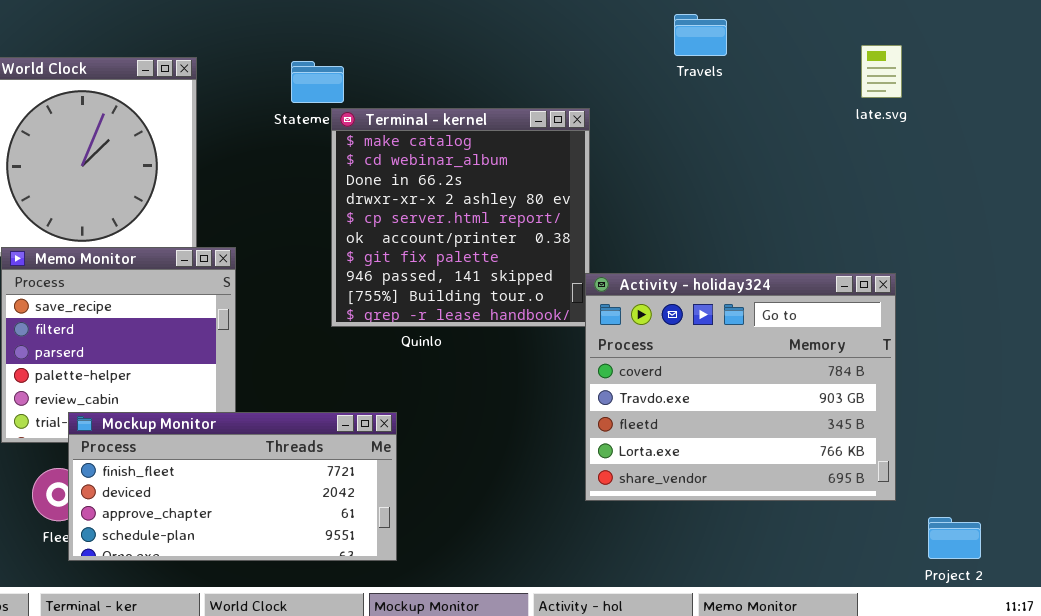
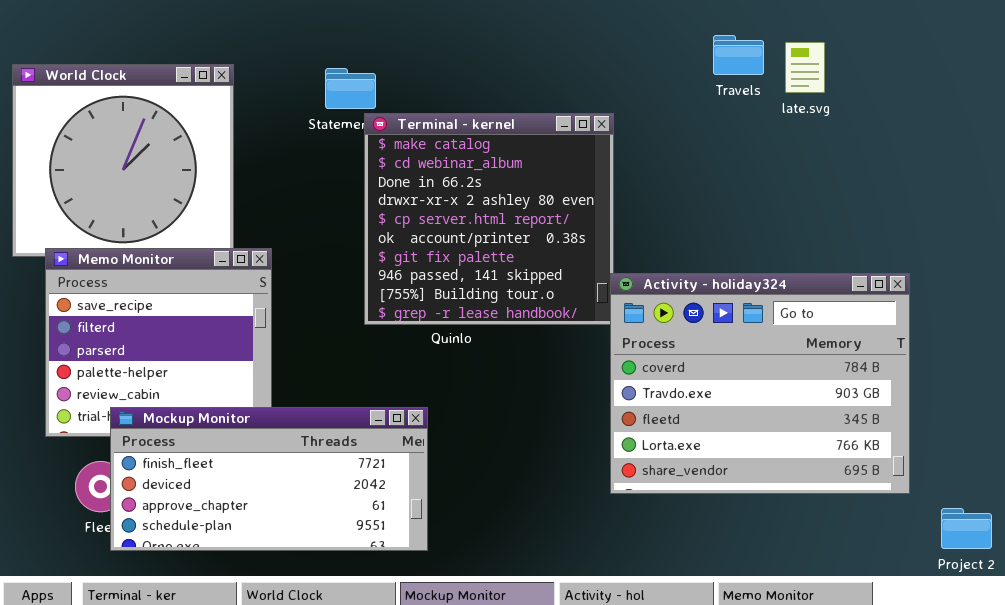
Travels: [674,14,727,56] -> [713,35,764,75], moved
late.svg: [861,45,902,98] -> [785,42,825,93], moved

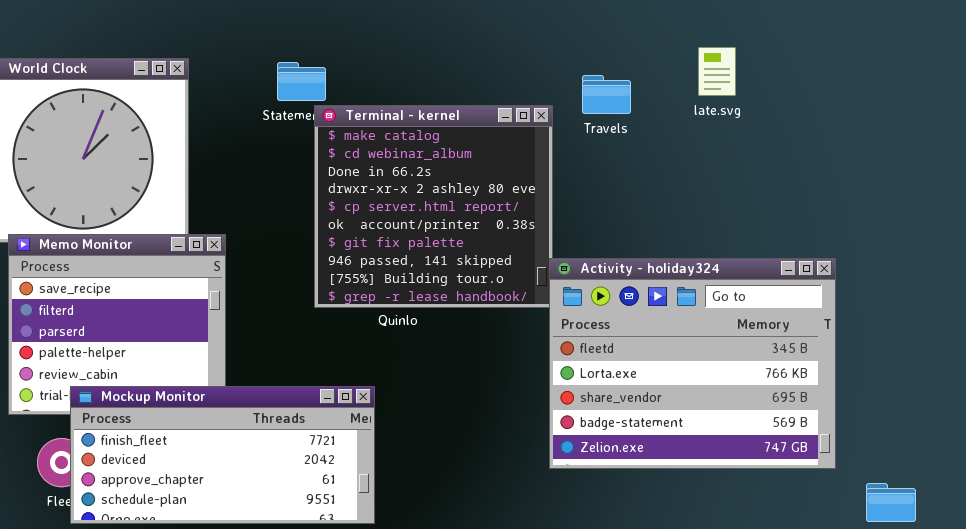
Travels: [713,35,764,75] -> [582,75,631,114], moved
late.svg: [785,42,825,93] -> [698,47,736,96], moved
Activity - holiday324: [610,273,910,494] -> [549,258,836,469], scrolled down 2 rows

